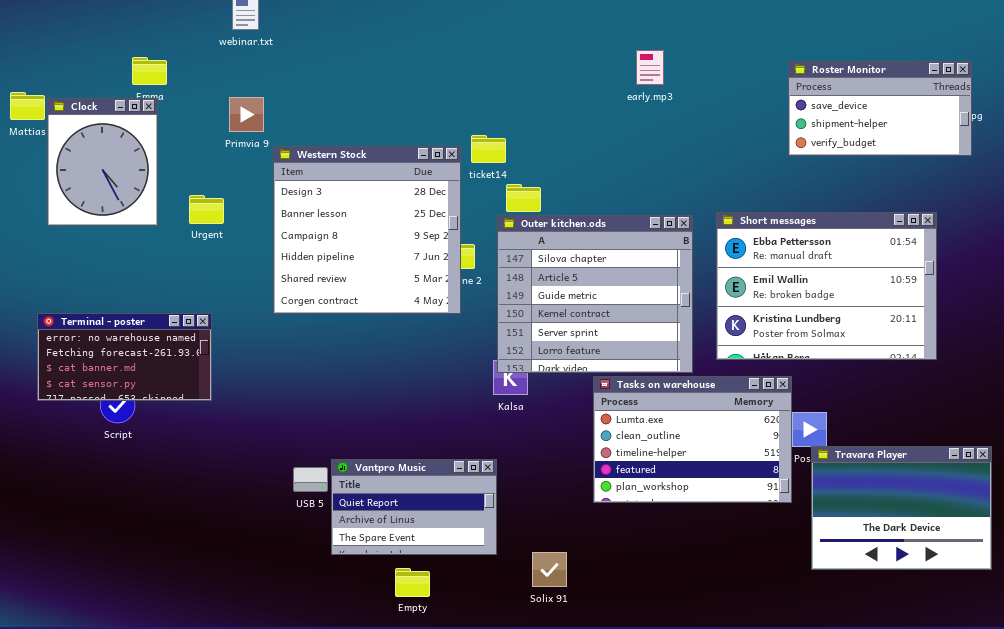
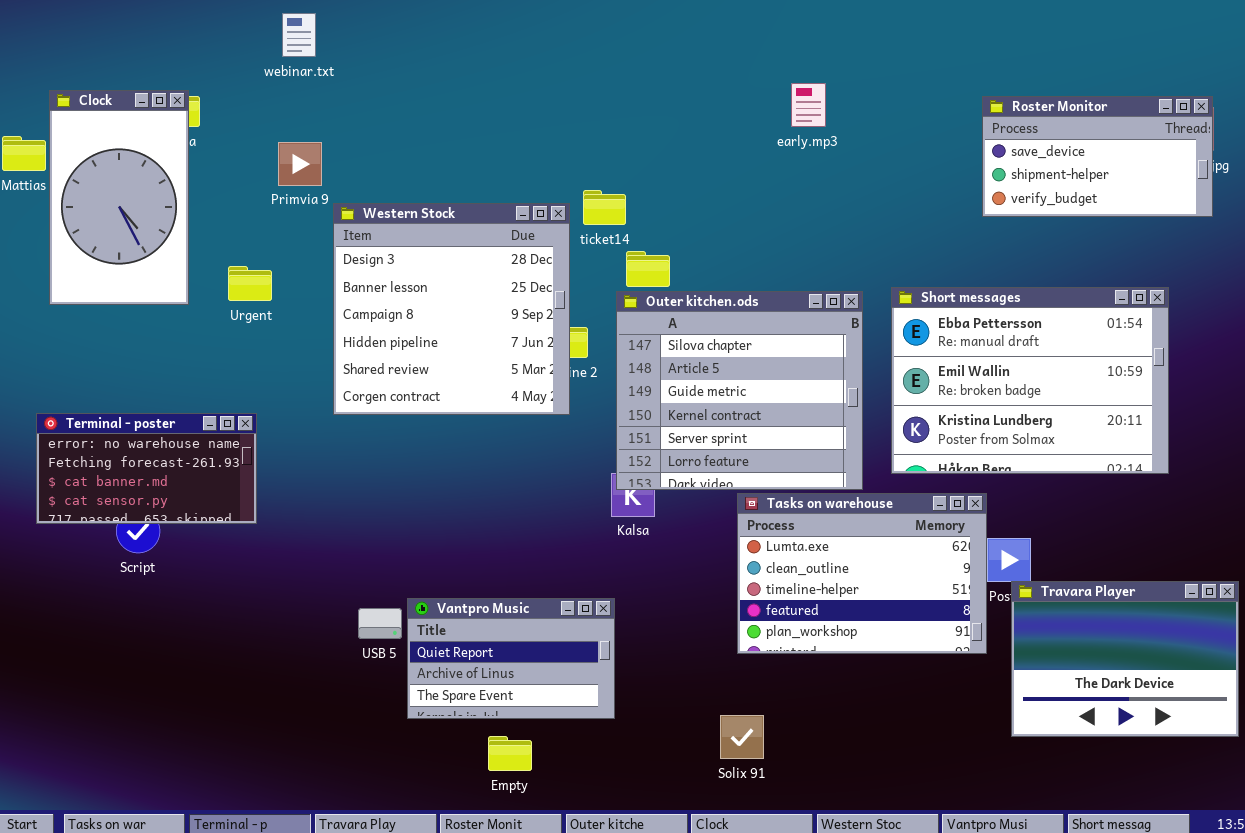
Clock: [47,98,158,226] -> [49,90,189,305], resized
Solix 91: [532,552,567,587] -> [720,715,764,759], moved

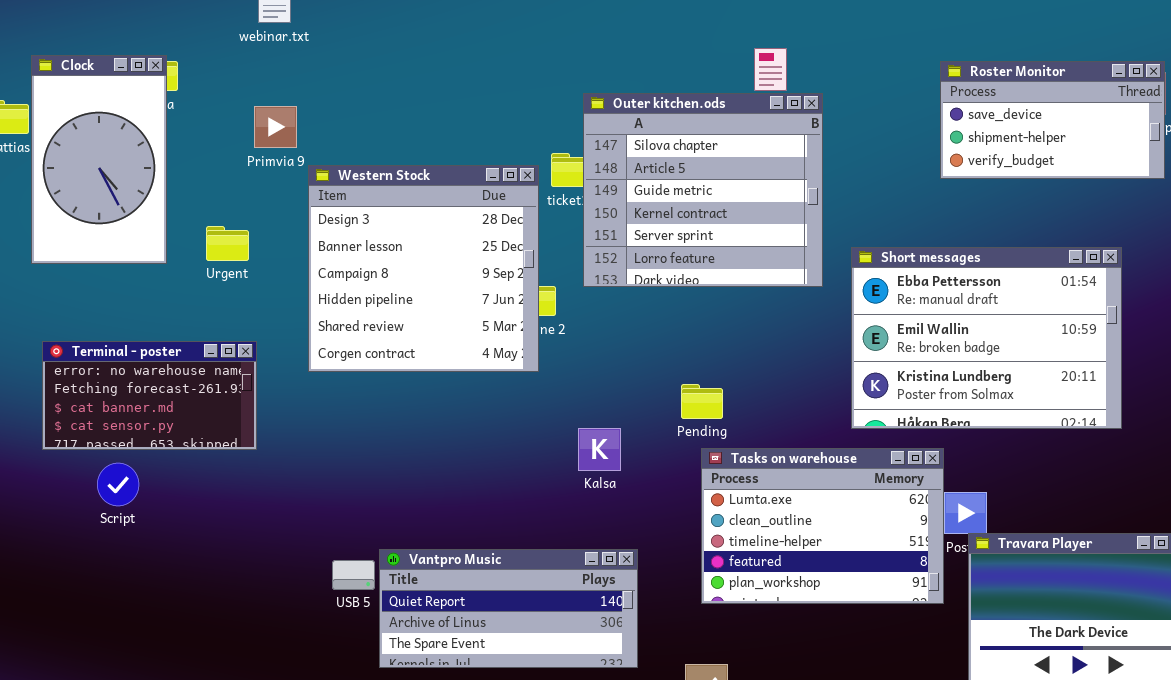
Outer kitchen.ods: [616,291,863,490] -> [583,93,823,287], moved
Terminal - poster: [36,413,257,524] -> [42,341,257,450], moved
Vantpro Music: [407,598,615,719] -> [379,549,638,668], resized

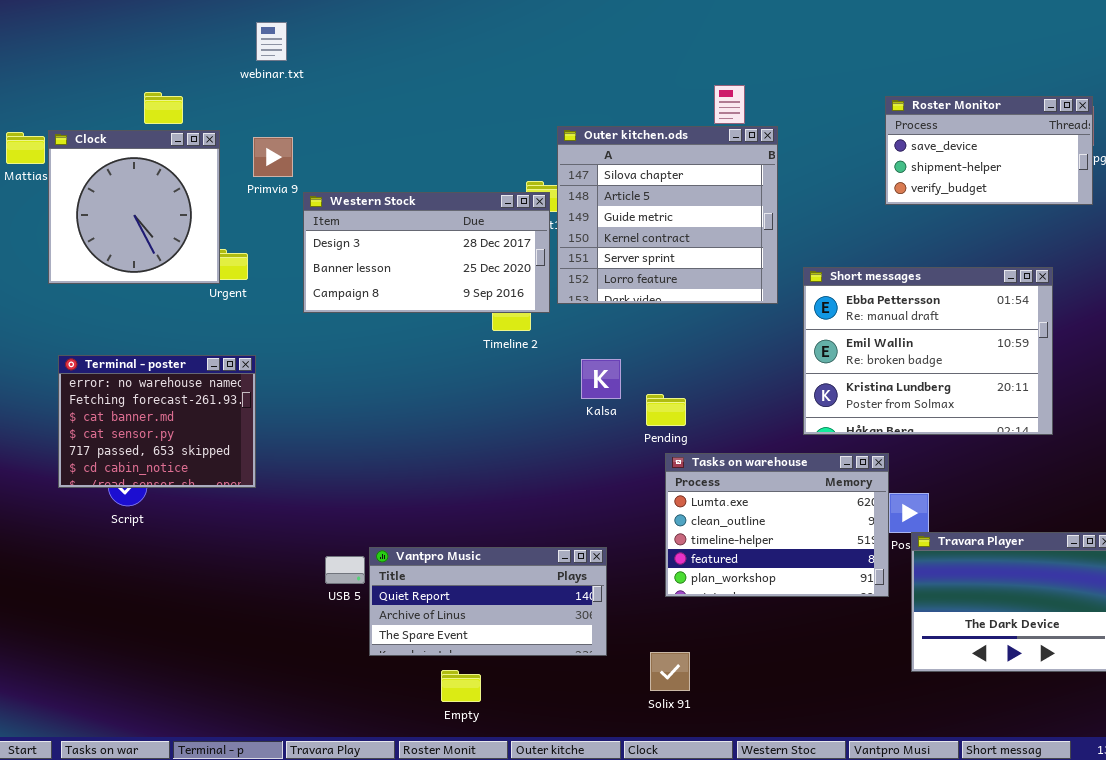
Clock: [31,55,167,264] -> [48,130,220,284], resized
Western Stock: [308,165,539,372] -> [303,192,550,313], resized
Terminal - poster: [42,341,257,450] -> [58,355,256,488], resized
Kalsa: [578,428,621,471] -> [581,359,621,399], moved

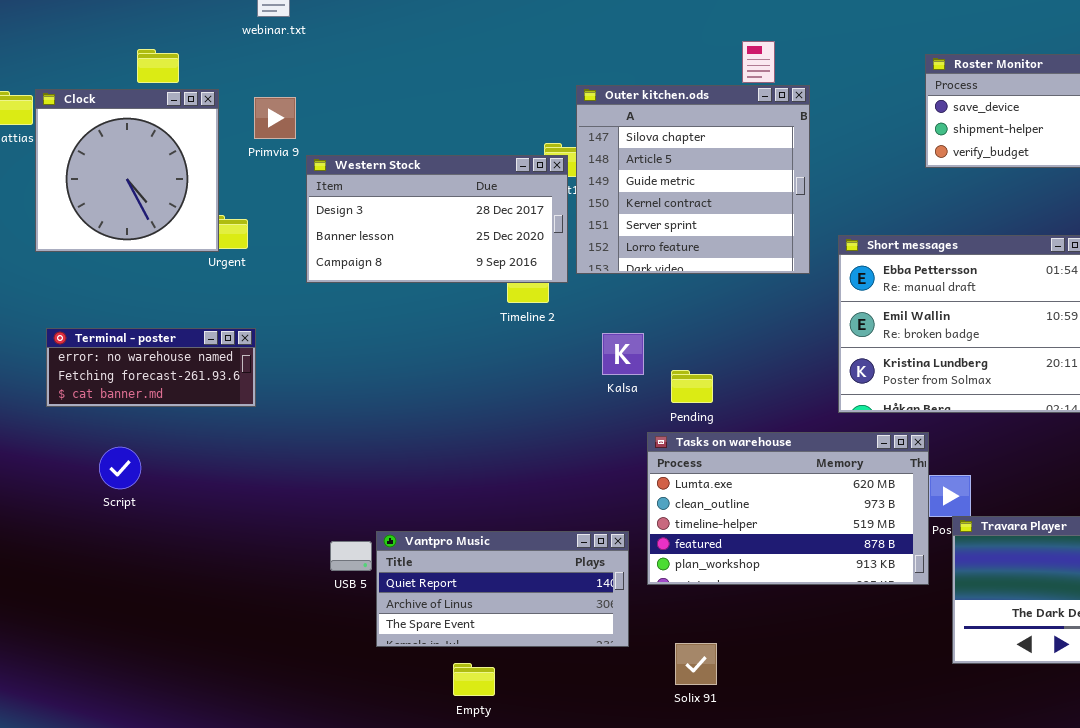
Terminal - poster: [58,355,256,488] -> [46,328,256,407], resized
Tasks on warehouse: [665,453,889,597] -> [647,432,929,585], resized

